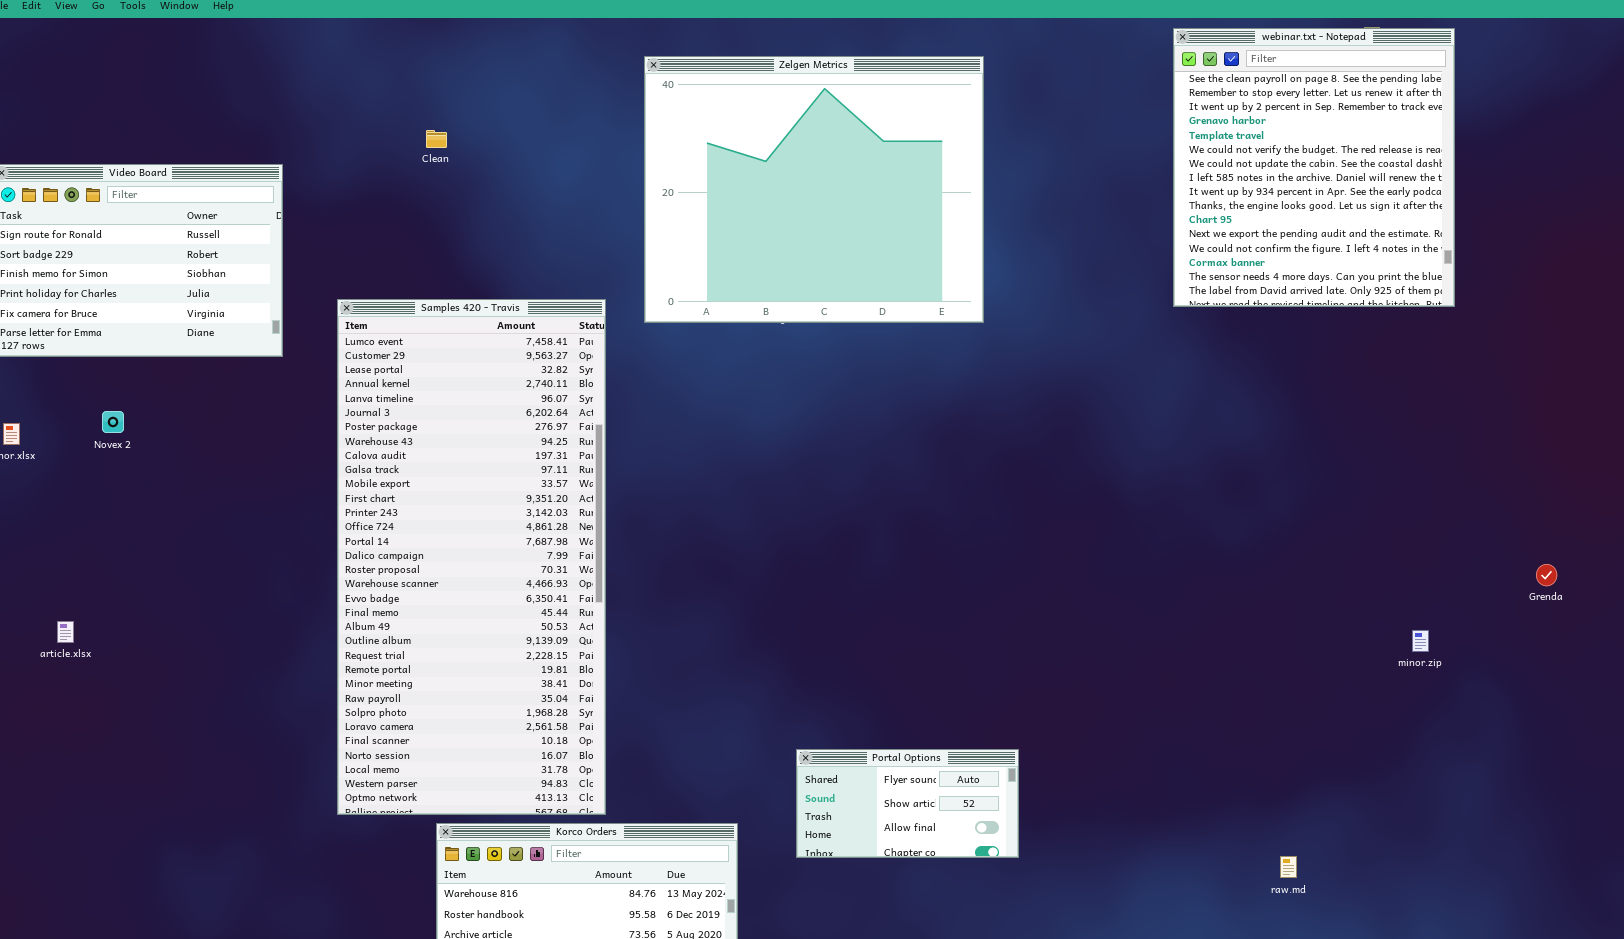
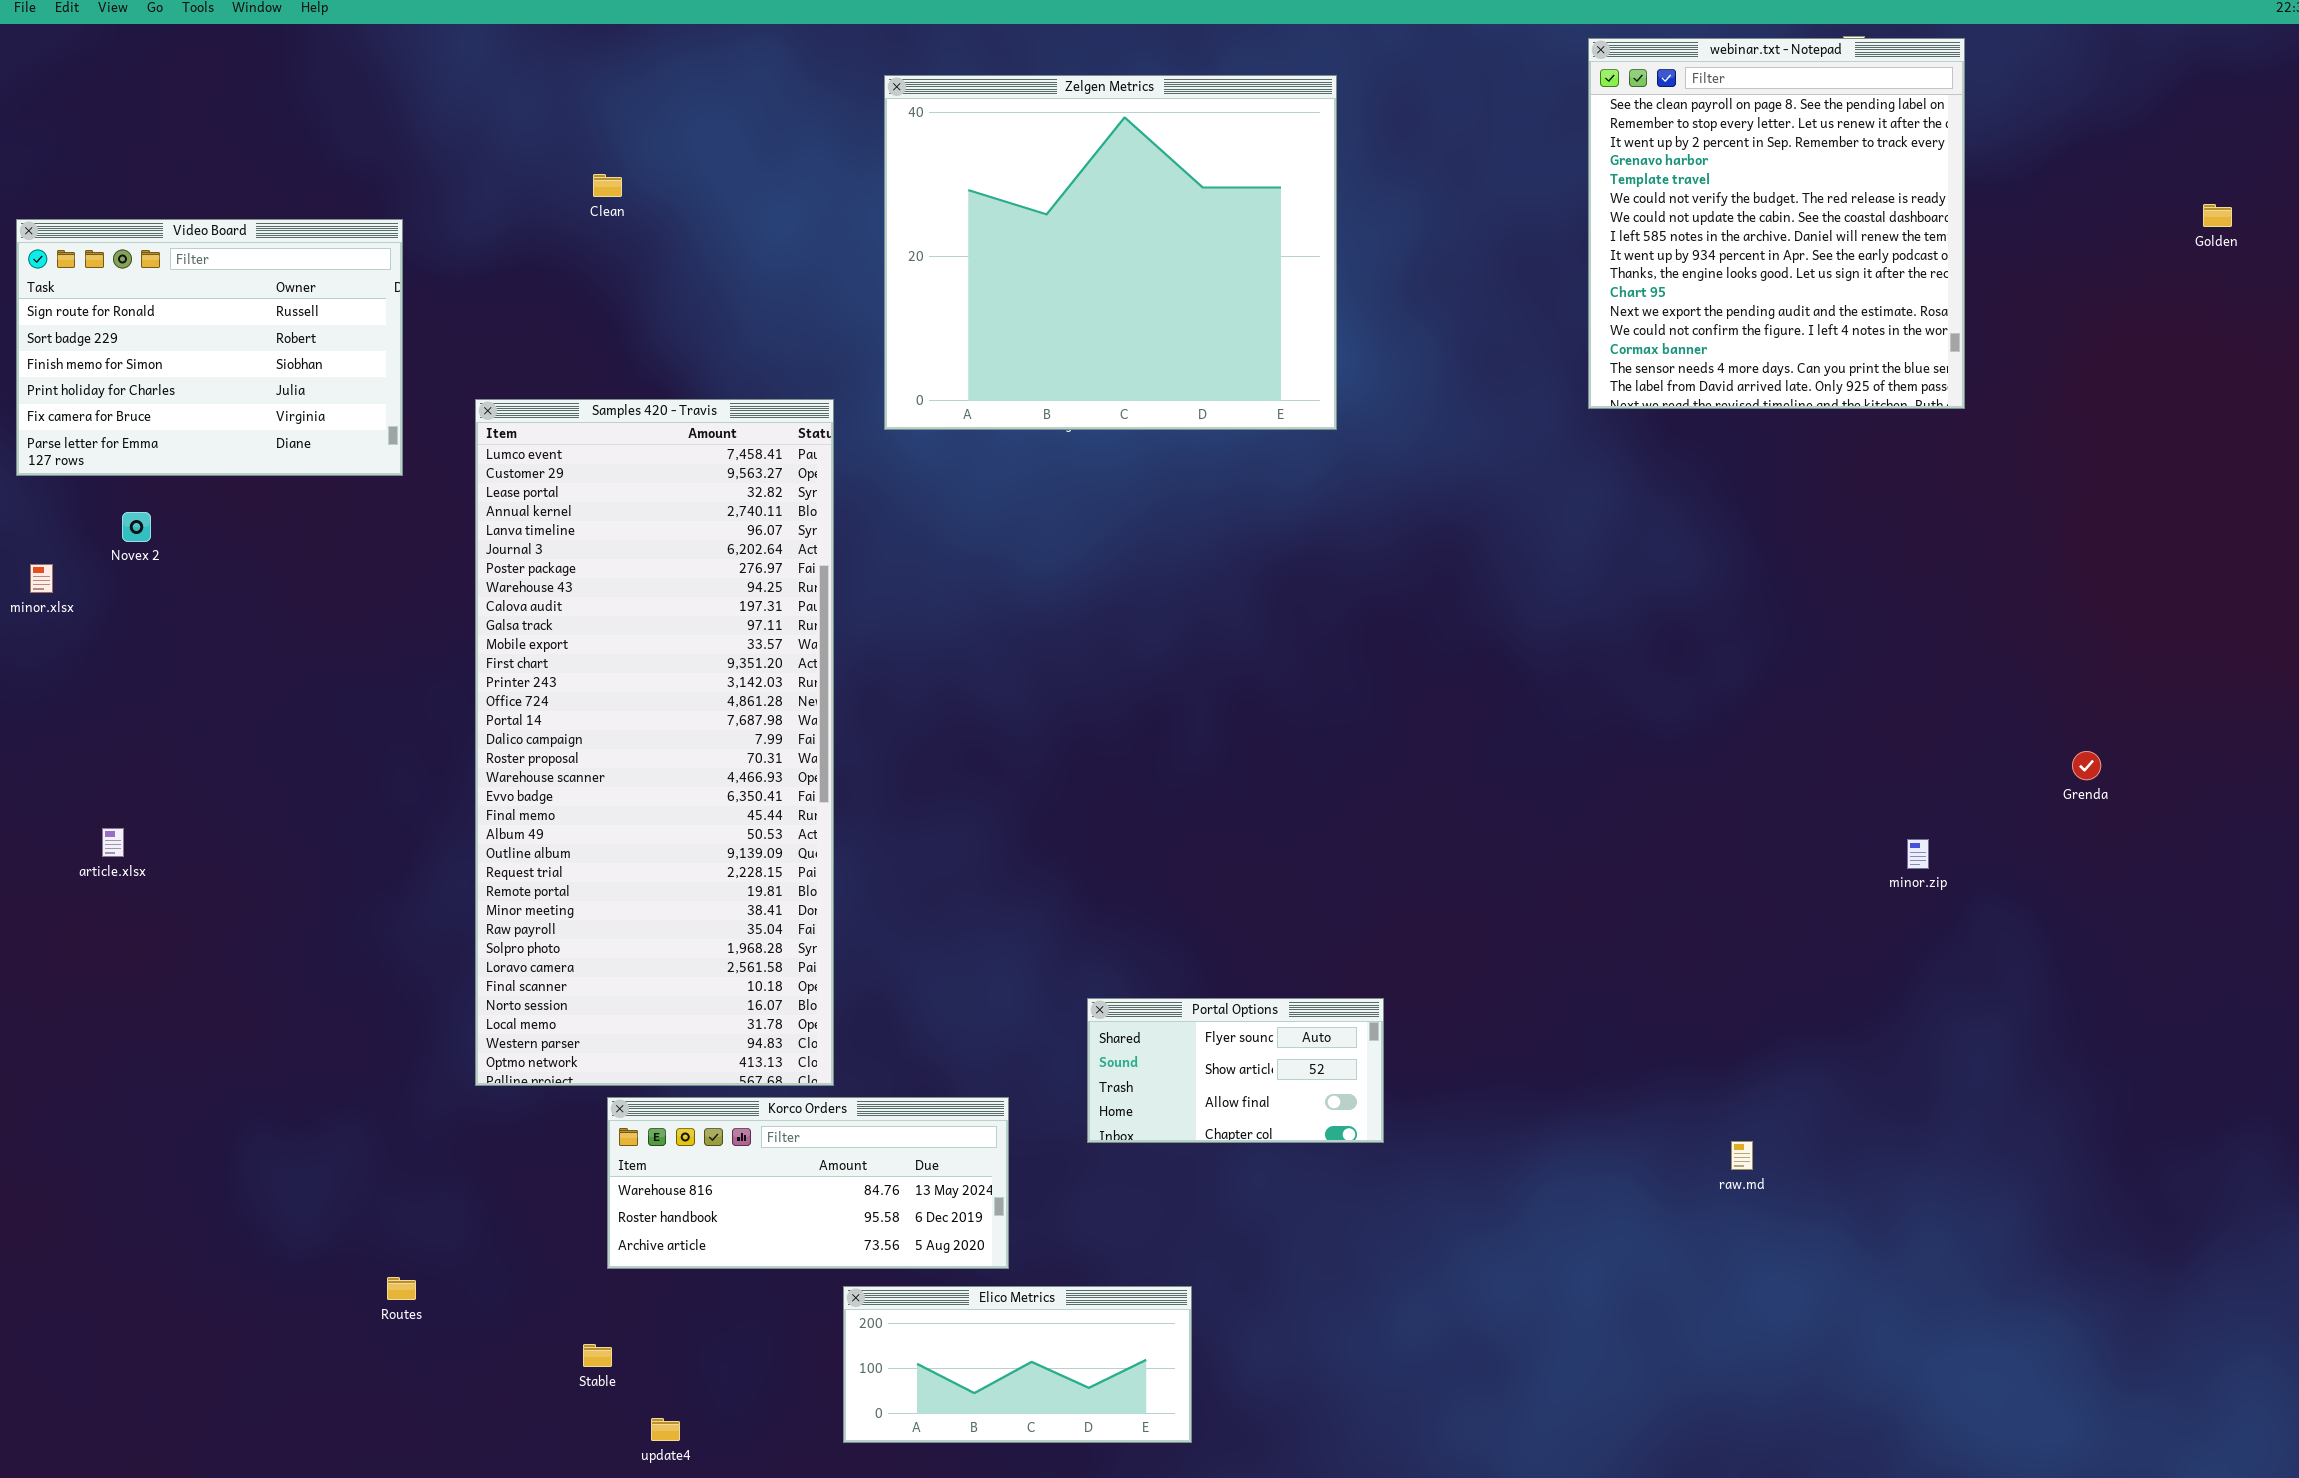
Novex 2: [102,411,124,433] -> [122,512,151,542], moved

